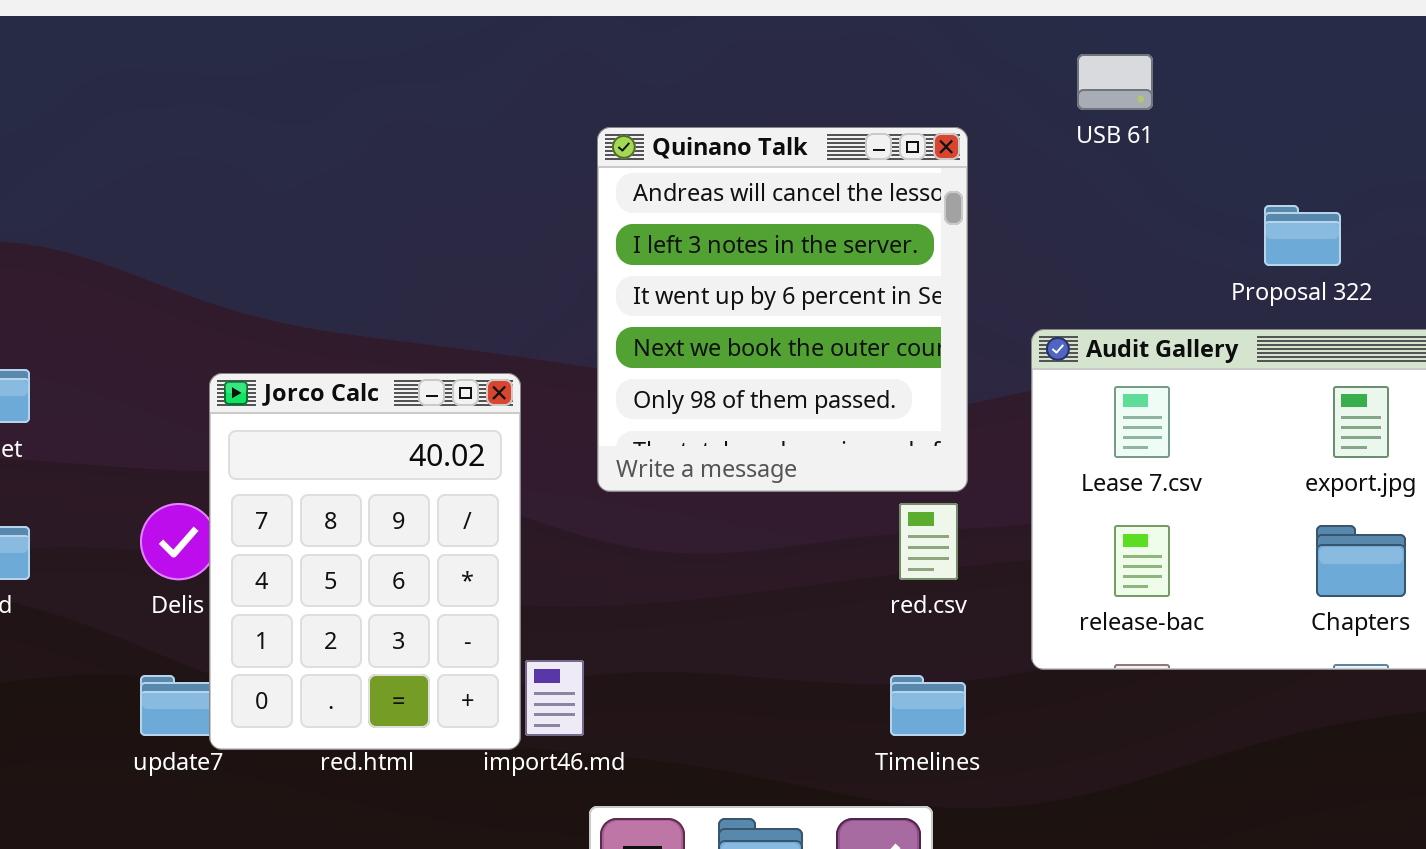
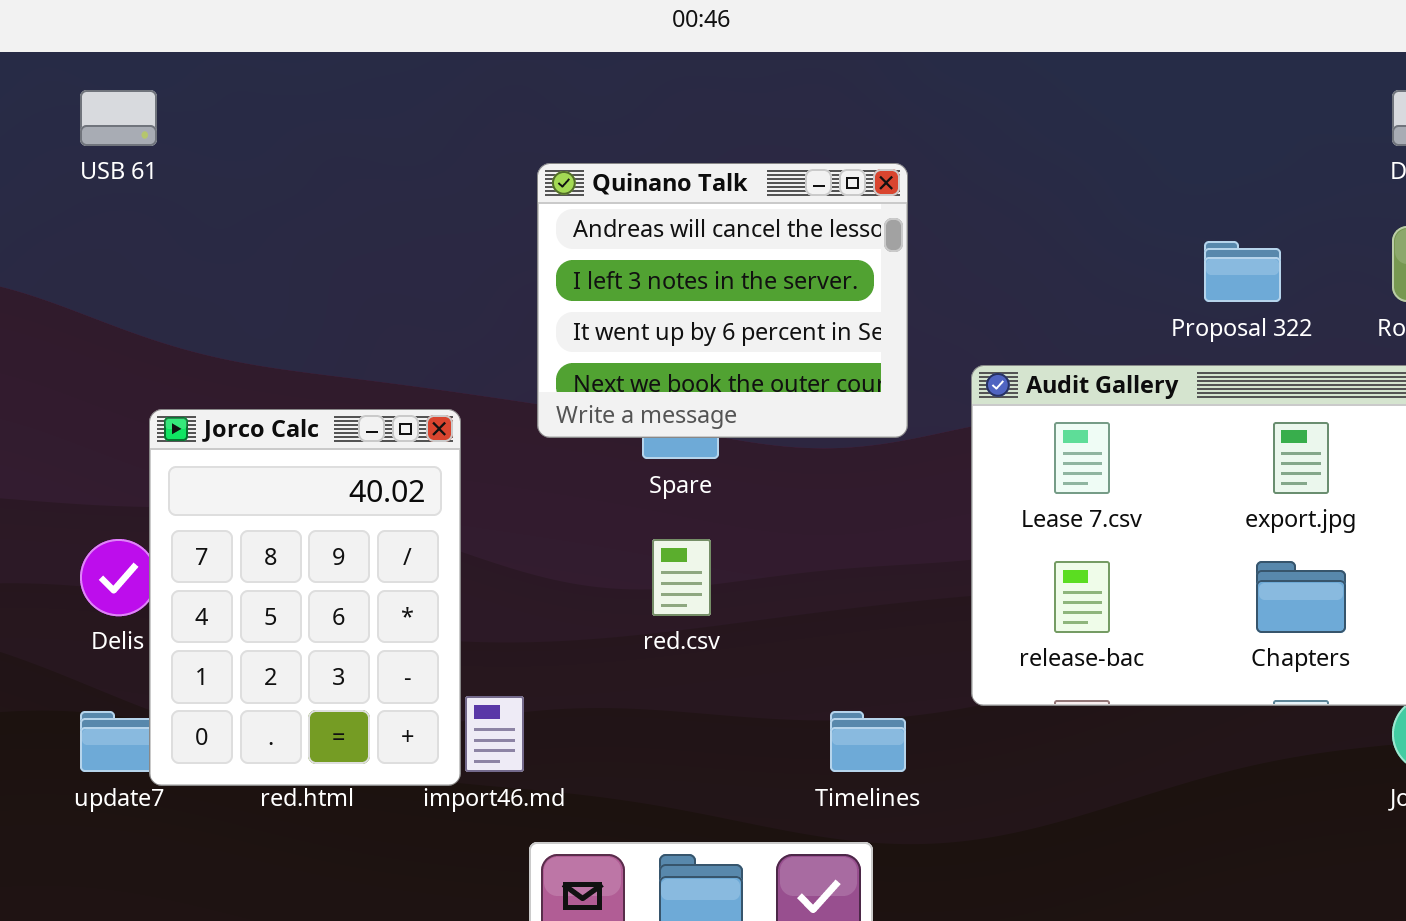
USB 61: [1077,54,1153,110] -> [80,90,157,146], moved
Quinano Talk: [597,127,968,492] -> [537,163,908,438], resized
red.csv: [899,503,958,580] -> [652,539,711,616], moved

